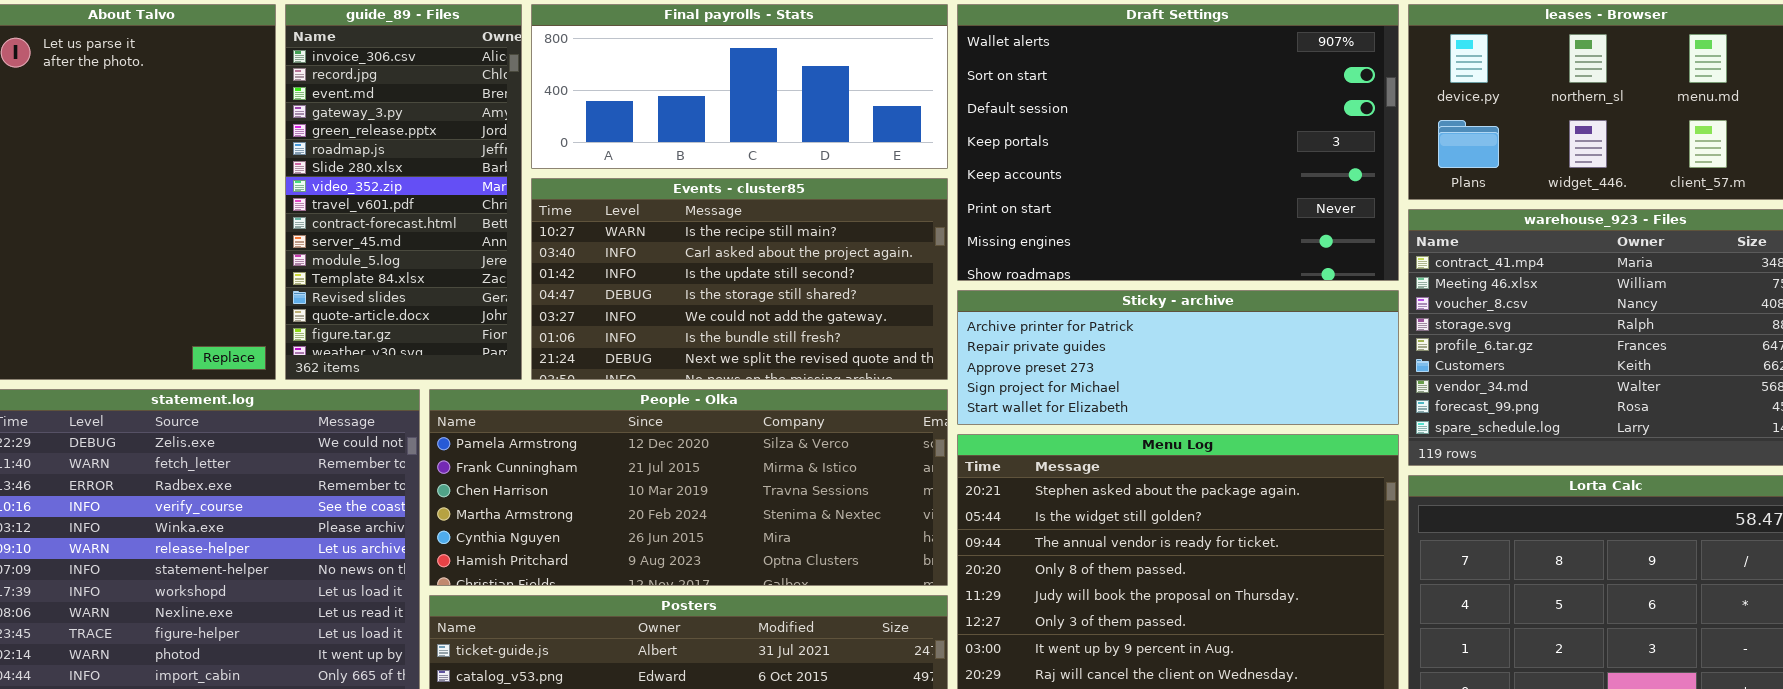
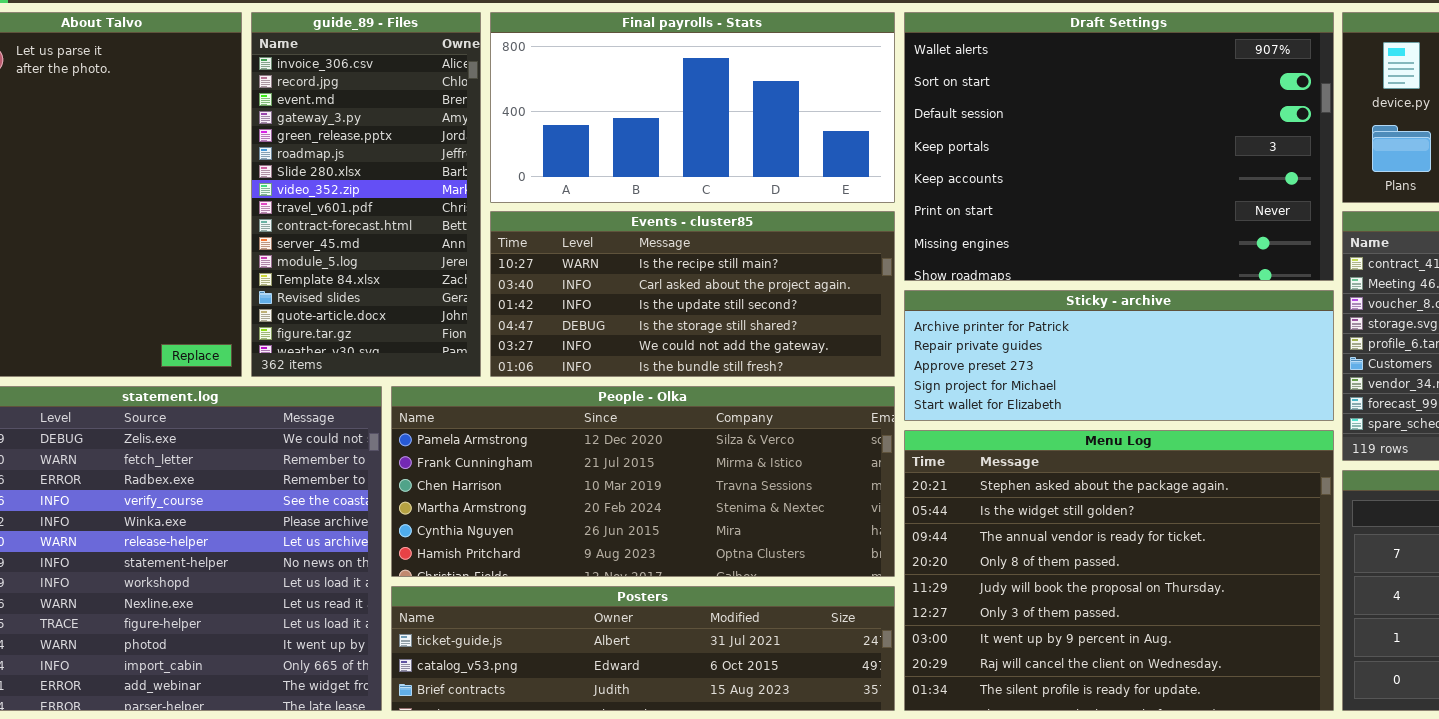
Final payrolls - Stats: [531,4,948,169] -> [490,12,895,203], resized
Events - cluster85: [531,178,948,380] -> [490,211,895,377], resized

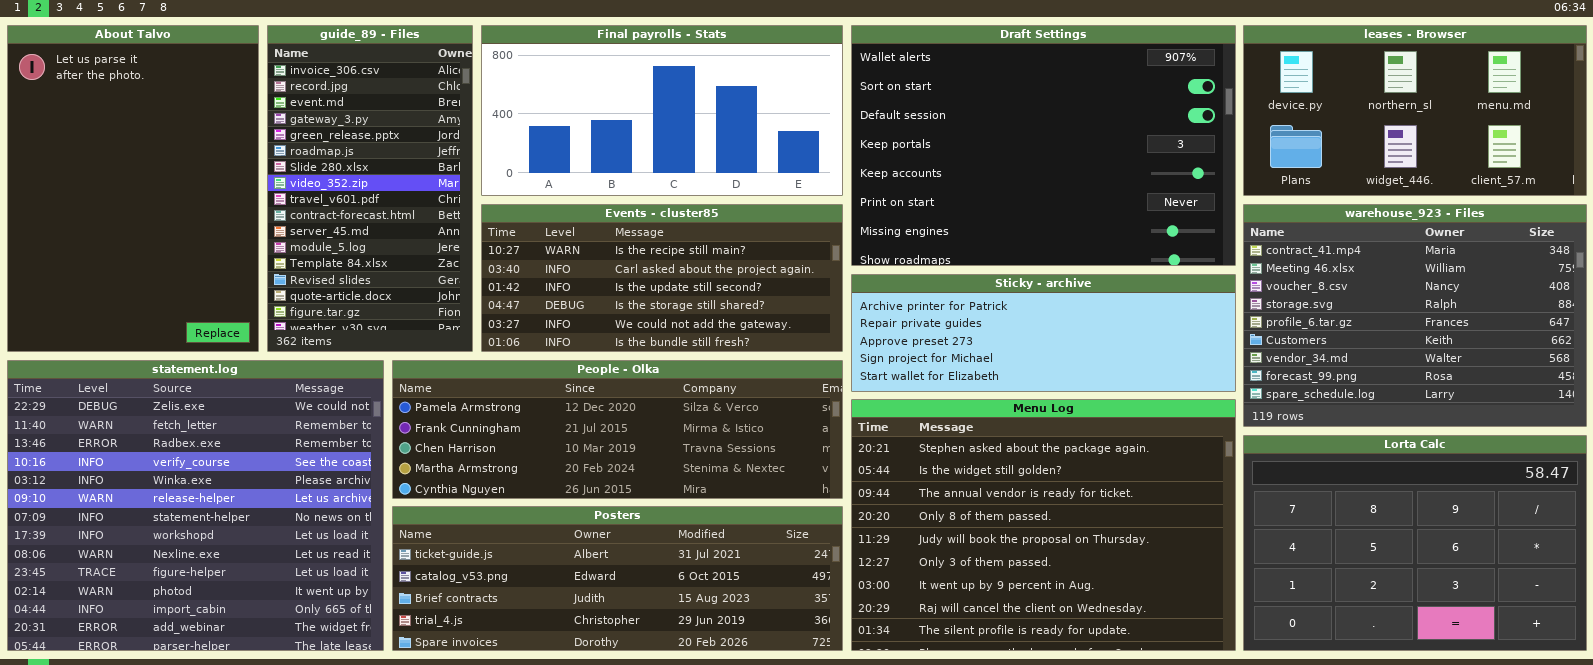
People - Olka: [391,386,895,577] -> [392,360,843,499], resized
Posters: [391,586,895,711] -> [392,506,843,651], resized

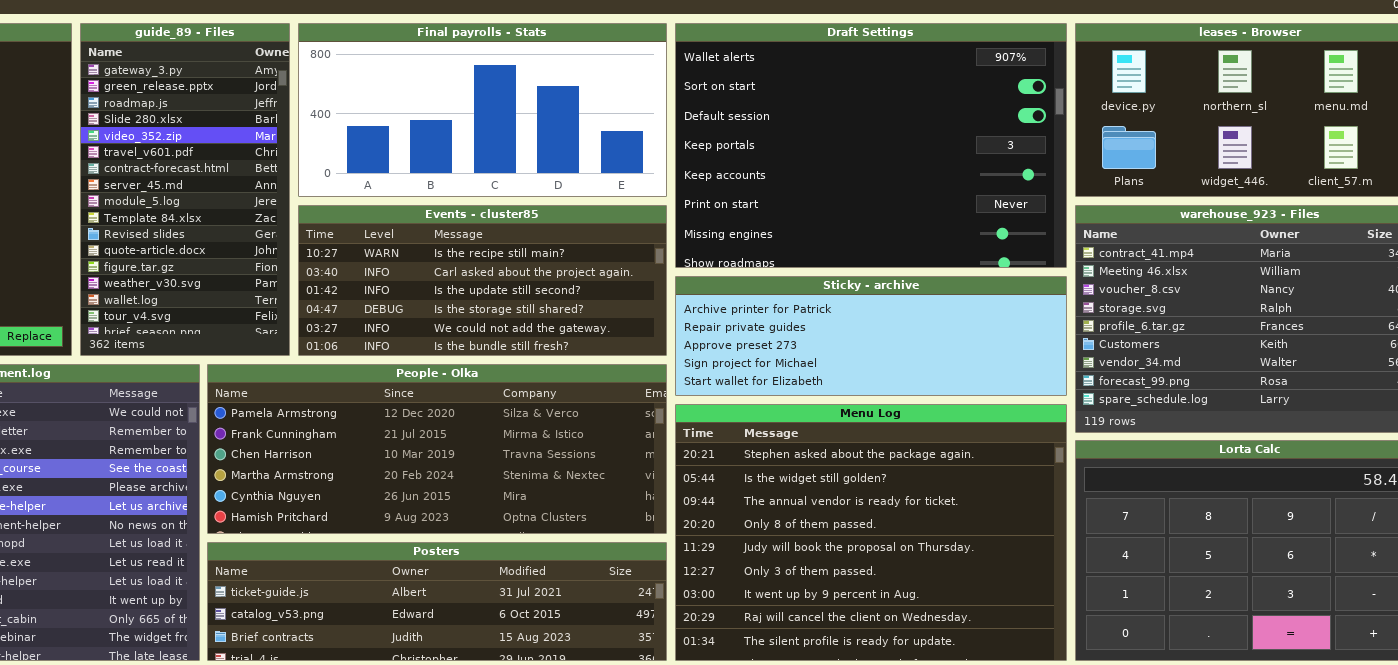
guide_89 - Files: [267,25,473,352] -> [80,23,290,356], scrolled down 3 rows
People - Olka: [392,360,843,499] -> [207,364,667,534], resized
Posters: [392,506,843,651] -> [207,542,667,661], resized

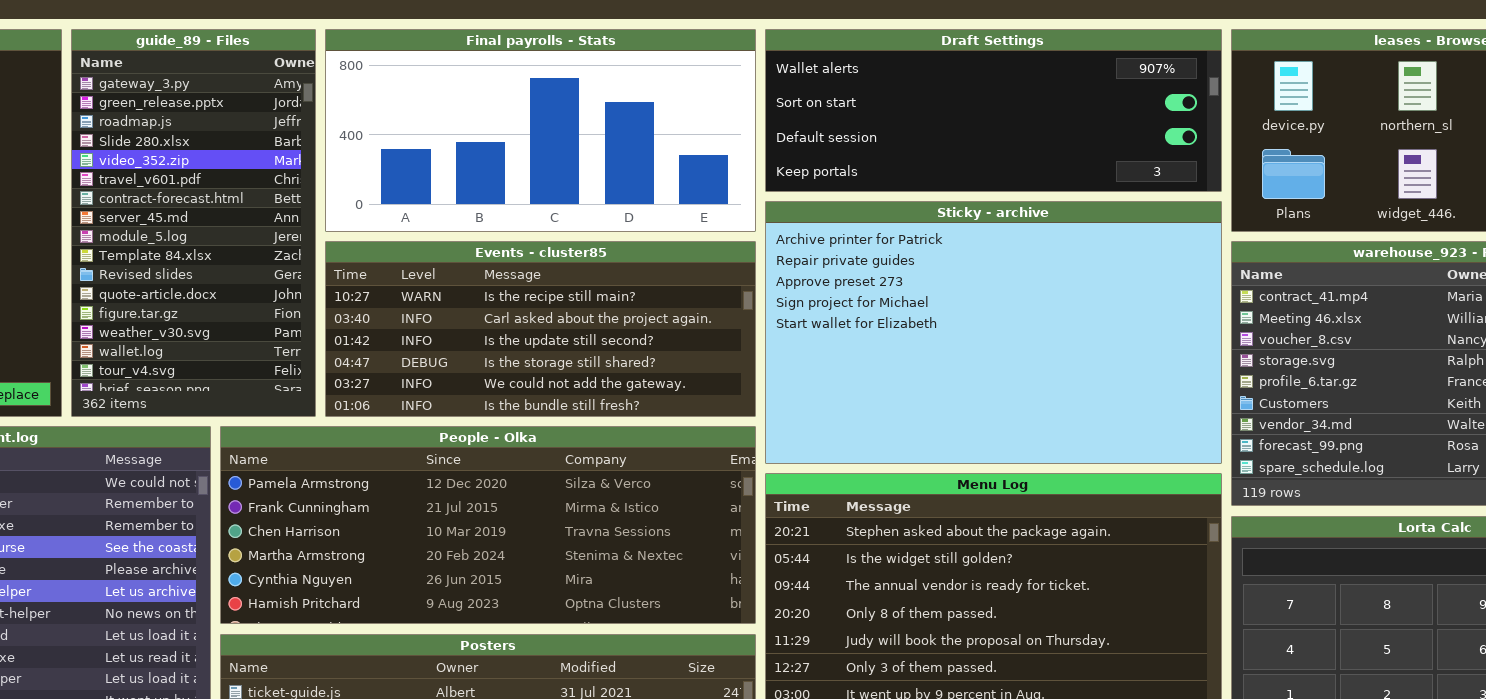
Draft Settings: [675,23,1067,268] -> [765,29,1222,192], resized
Sticky - archive: [675,276,1067,396] -> [765,201,1222,464], resized

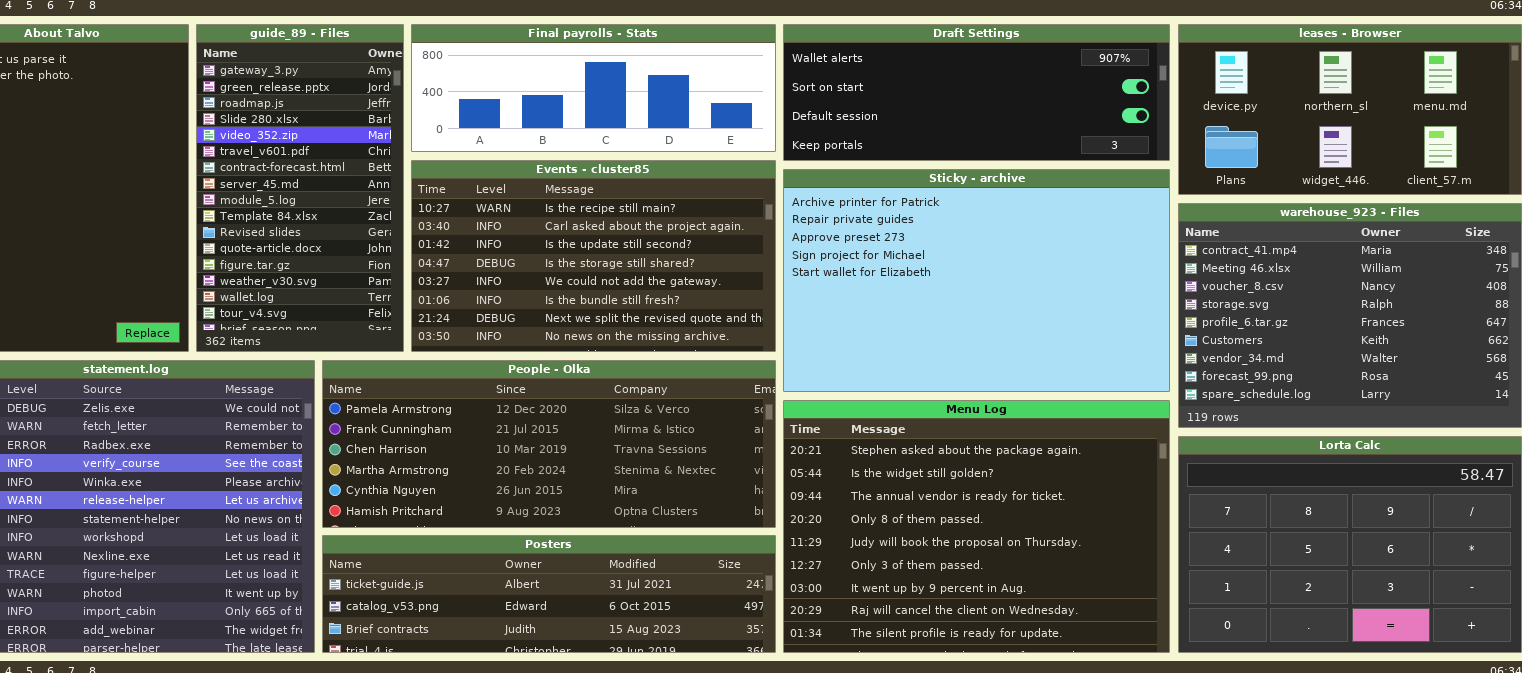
Final payrolls - Stats: [325,29,756,232] -> [411,24,776,152], resized
Events - cluster85: [325,241,756,417] -> [411,160,776,352], resized

